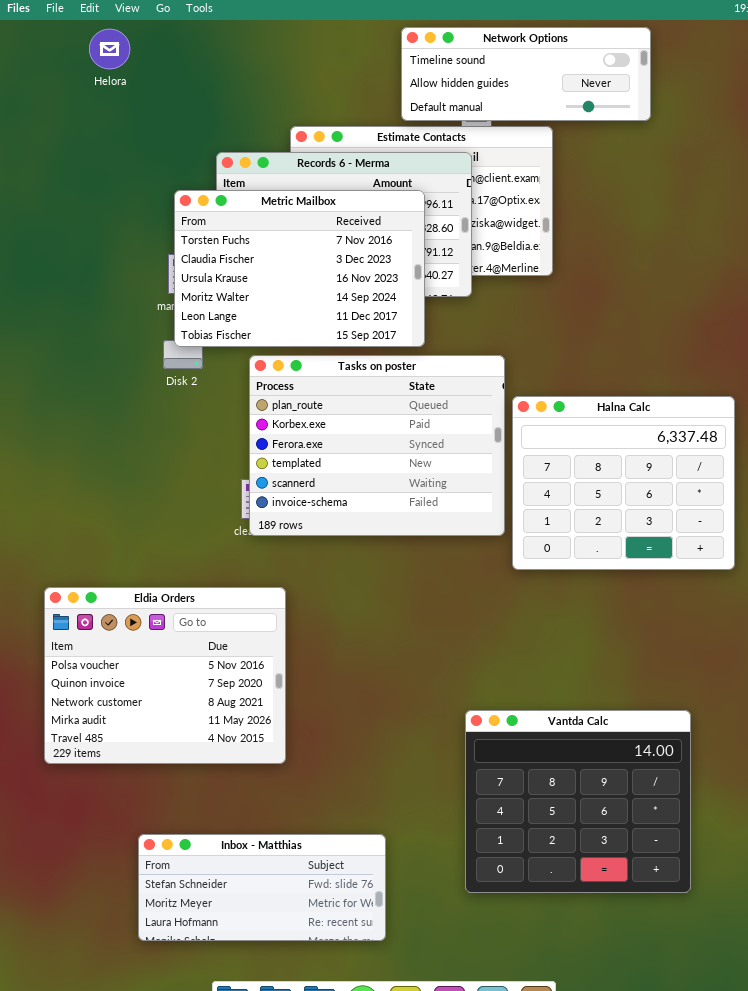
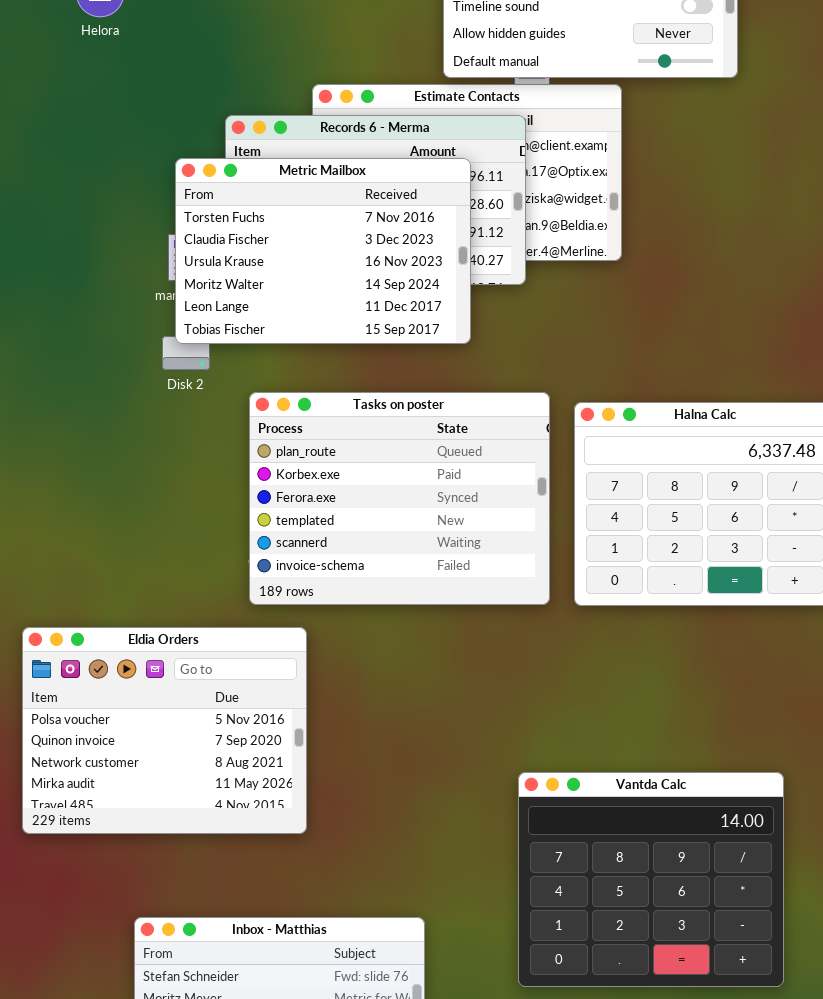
Tasks on poster: [249,355,505,536] -> [249,392,550,605], moved

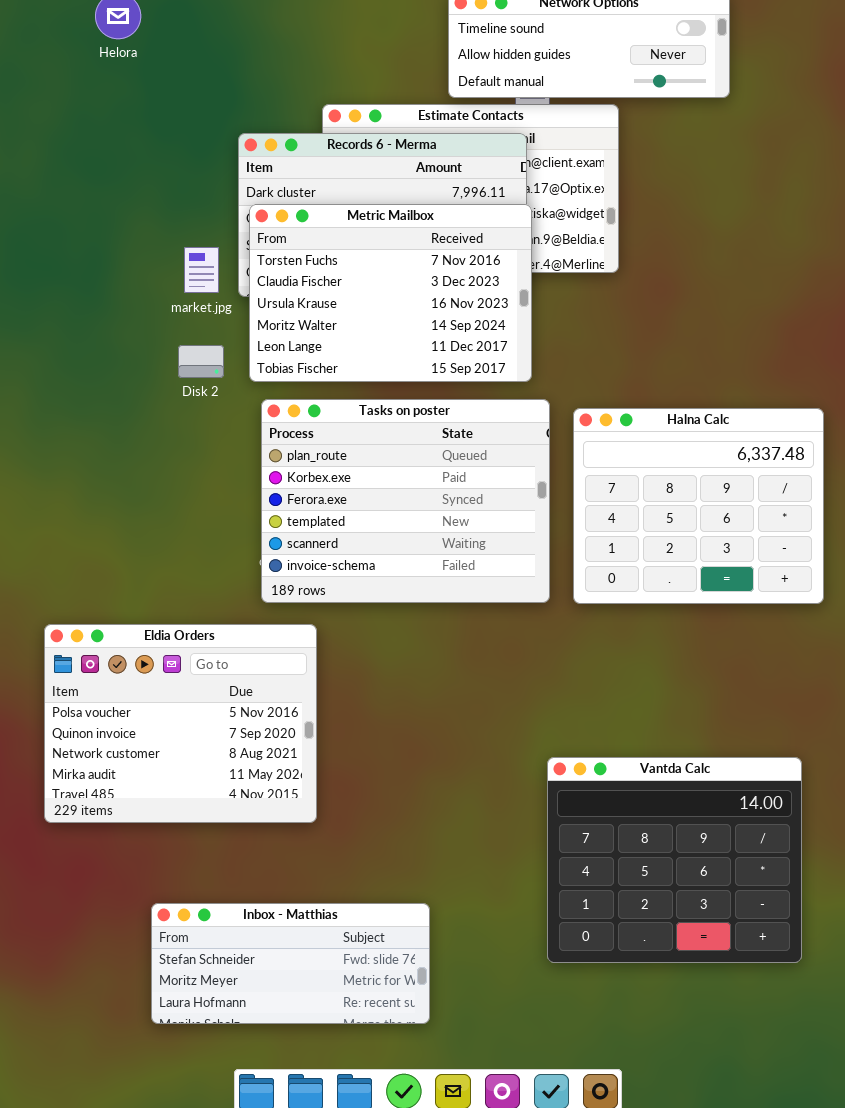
Metric Mailbox: [175,158,471,344] -> [249,204,532,382], moved
Vantda Calc: [518,772,784,987] -> [547,757,802,963], moved

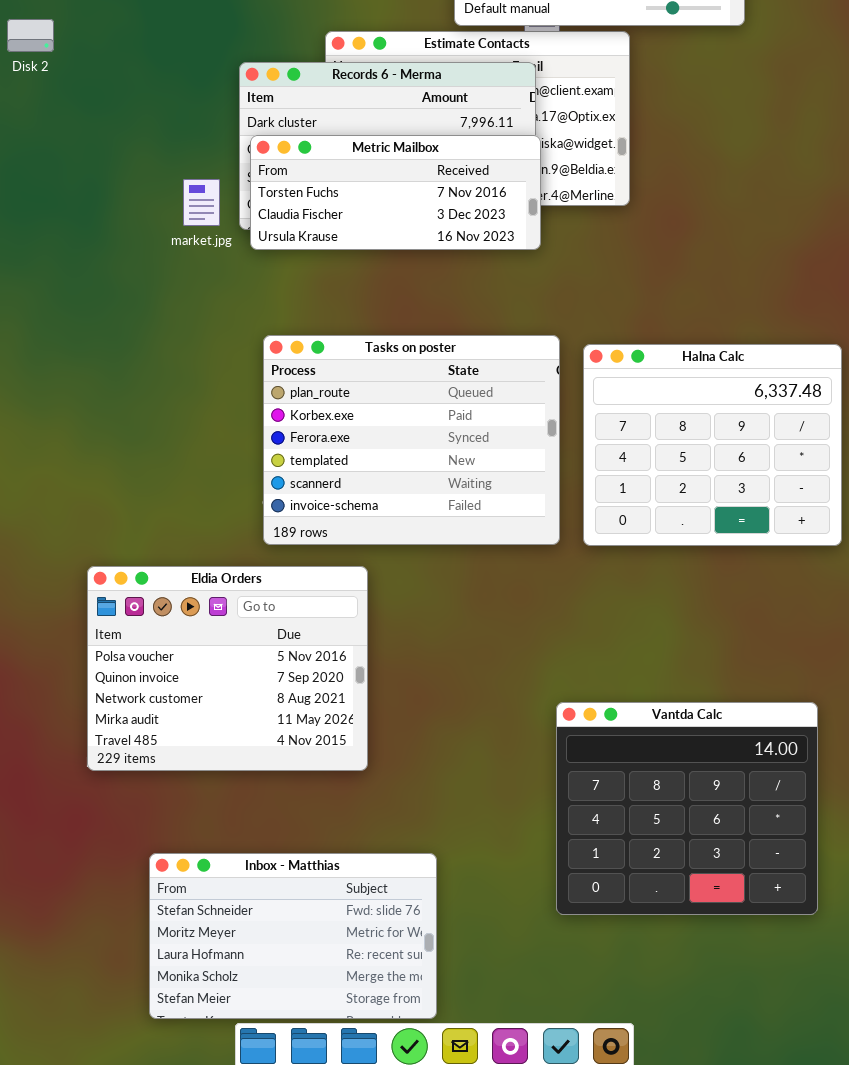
Metric Mailbox: [249,204,532,382] -> [250,135,541,250], resized
Disk 2: [178,345,224,378] -> [7,19,54,52], moved
Eldia Orders: [44,624,317,823] -> [87,566,368,771], moved
Inbox - Matthias: [151,903,430,1024] -> [149,853,437,1019], resized

